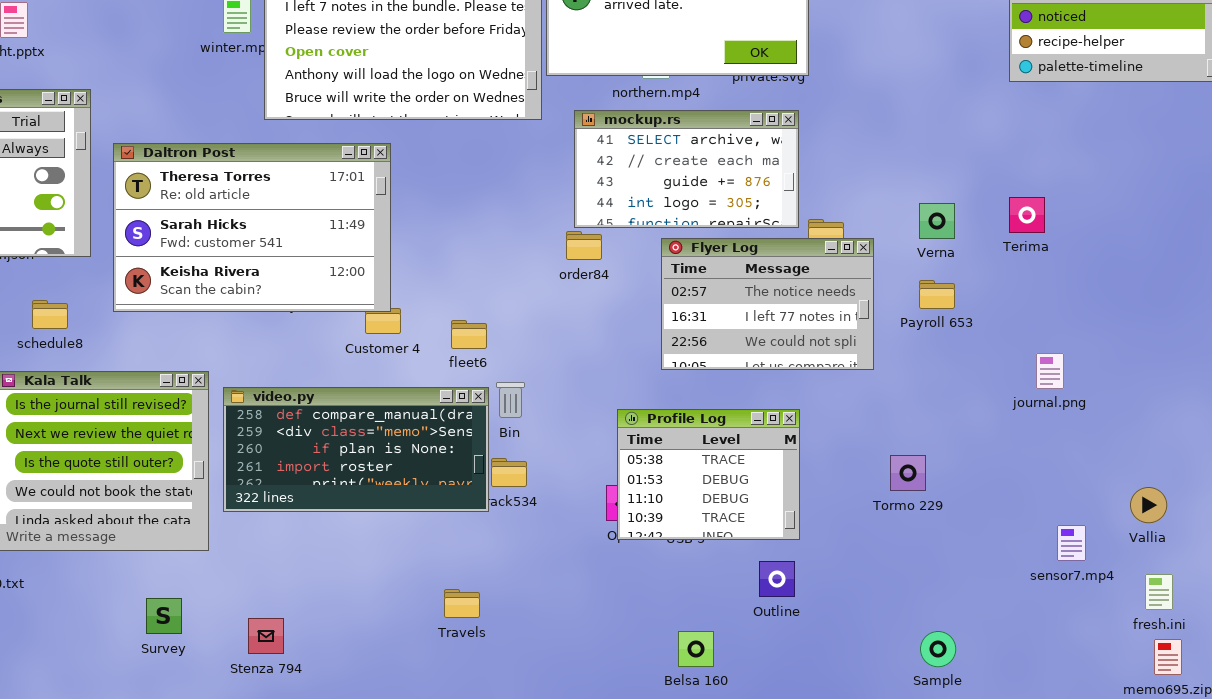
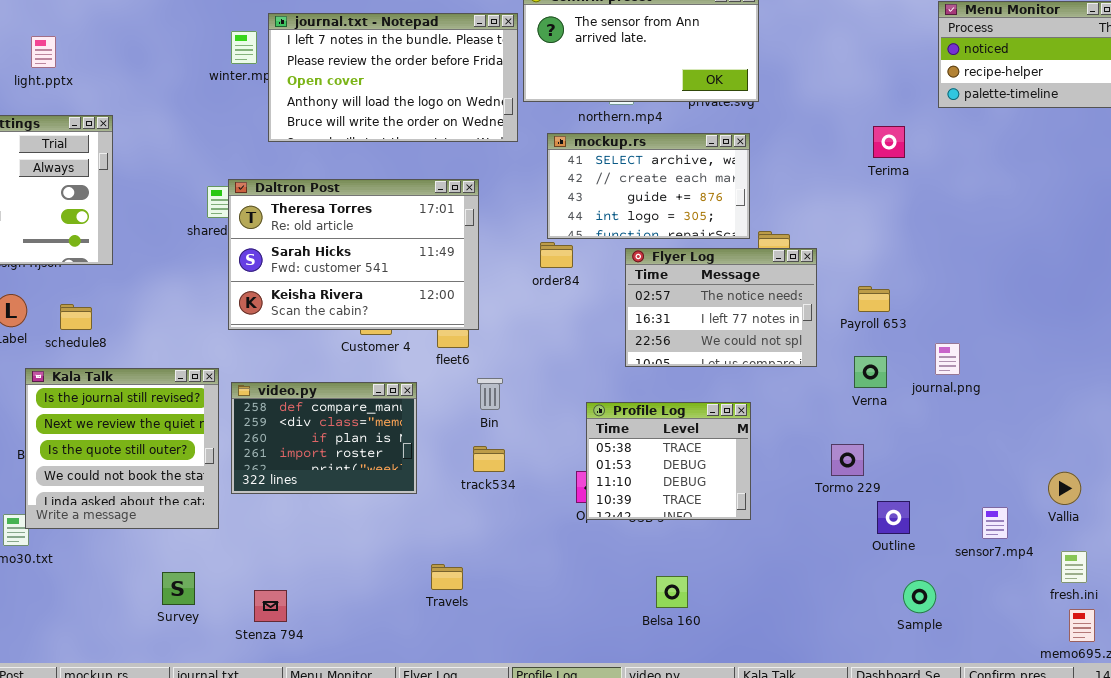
Daltron Post: [113,143,391,312] -> [228,179,479,330], moved
Terima: [1009,197,1045,233] -> [873,126,905,158], moved
Verna: [919,203,955,239] -> [854,356,887,388], moved
journal.png: [1036,353,1064,389] -> [935,343,960,375], moved
video.py: [223,387,489,512] -> [231,382,417,494], resized
Outline: [759,561,795,597] -> [877,501,910,534], moved
Belsa 160: [678,631,714,667] -> [656,576,688,608], moved
Sample: [920,631,956,667] -> [903,580,936,613], moved

